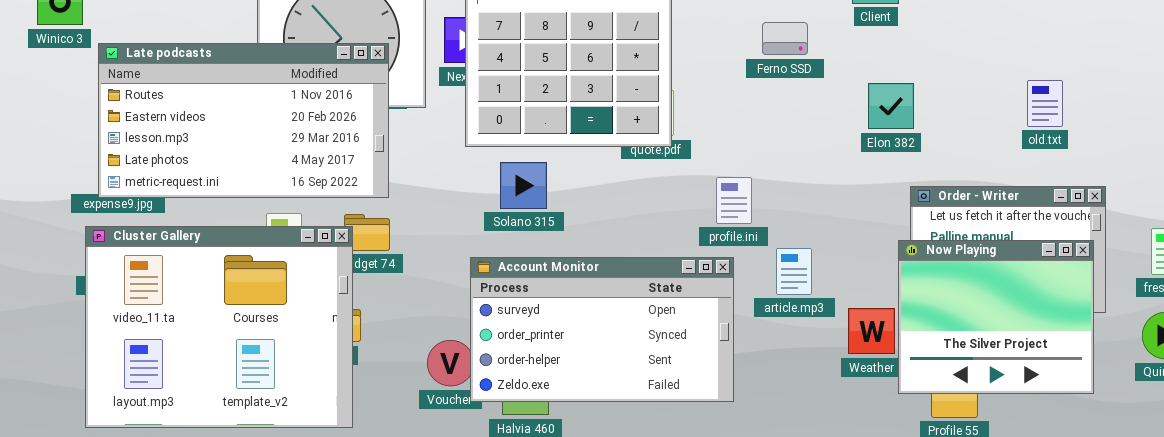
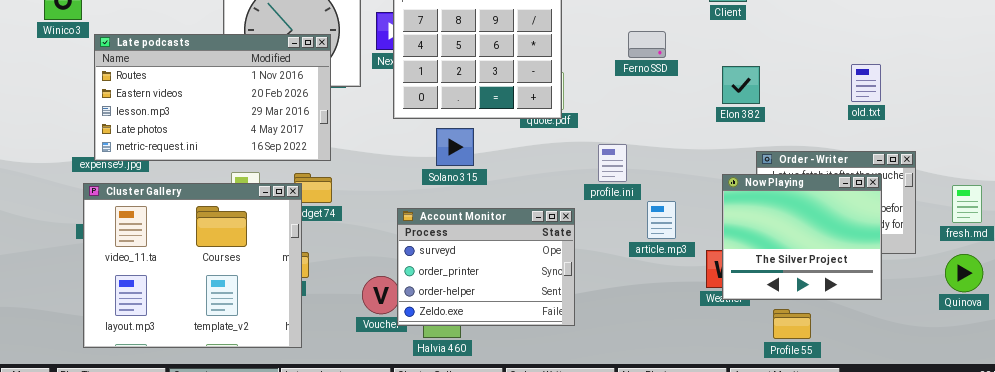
Ferno SSD: [762,22,808,55] -> [628,31,666,58], moved
Solano 315: [500,162,547,209] -> [436,128,474,166], moved
Now Playing: [898,240,1094,394] -> [722,174,882,300], moved
Account Monitor: [470,257,734,402] -> [397,208,575,326], resized

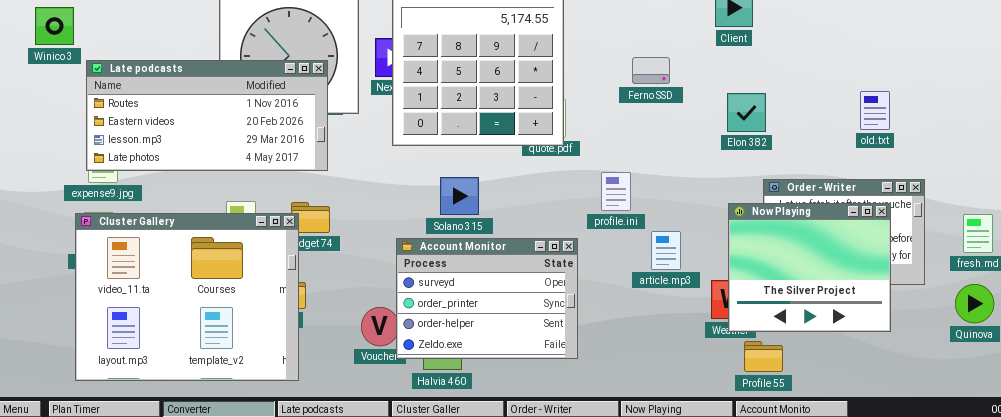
Late podcasts: [94,34,331,161] -> [86,60,328,171], resized
Solano 315: [436,128,474,166] -> [440,177,479,215], moved
Profile 55: [773,309,811,339] -> [744,341,783,372], moved

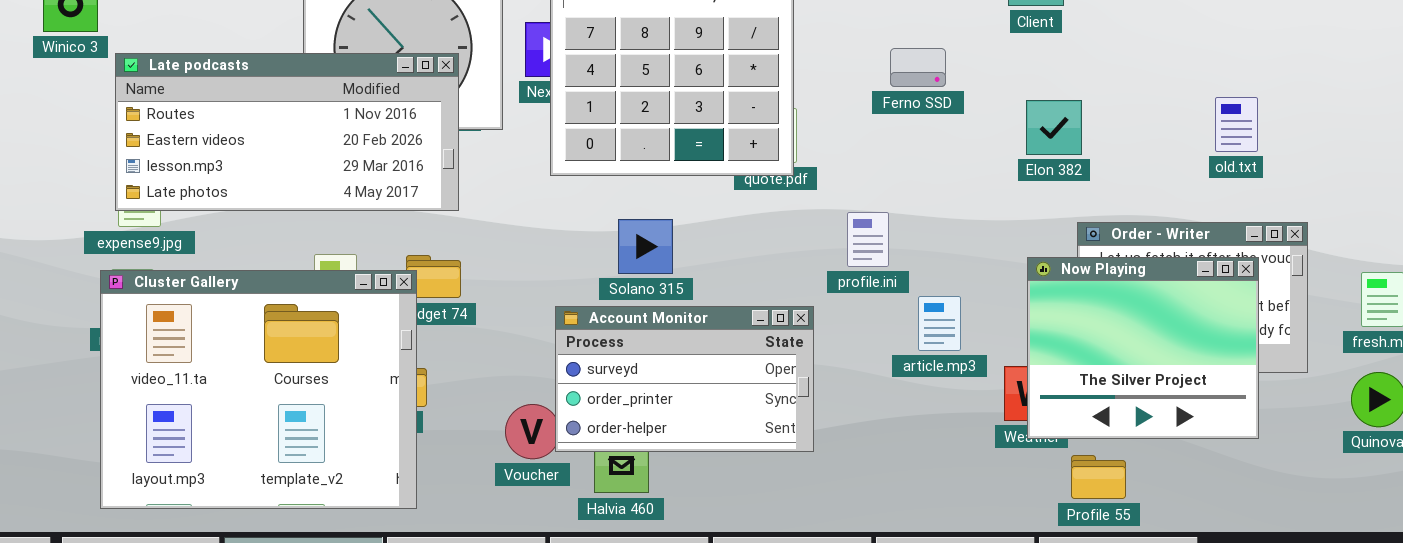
Account Monitor: [396,238,578,359] -> [555,306,814,452], resized
Profile 55: [744,341,783,372] -> [1071,455,1126,499], moved

